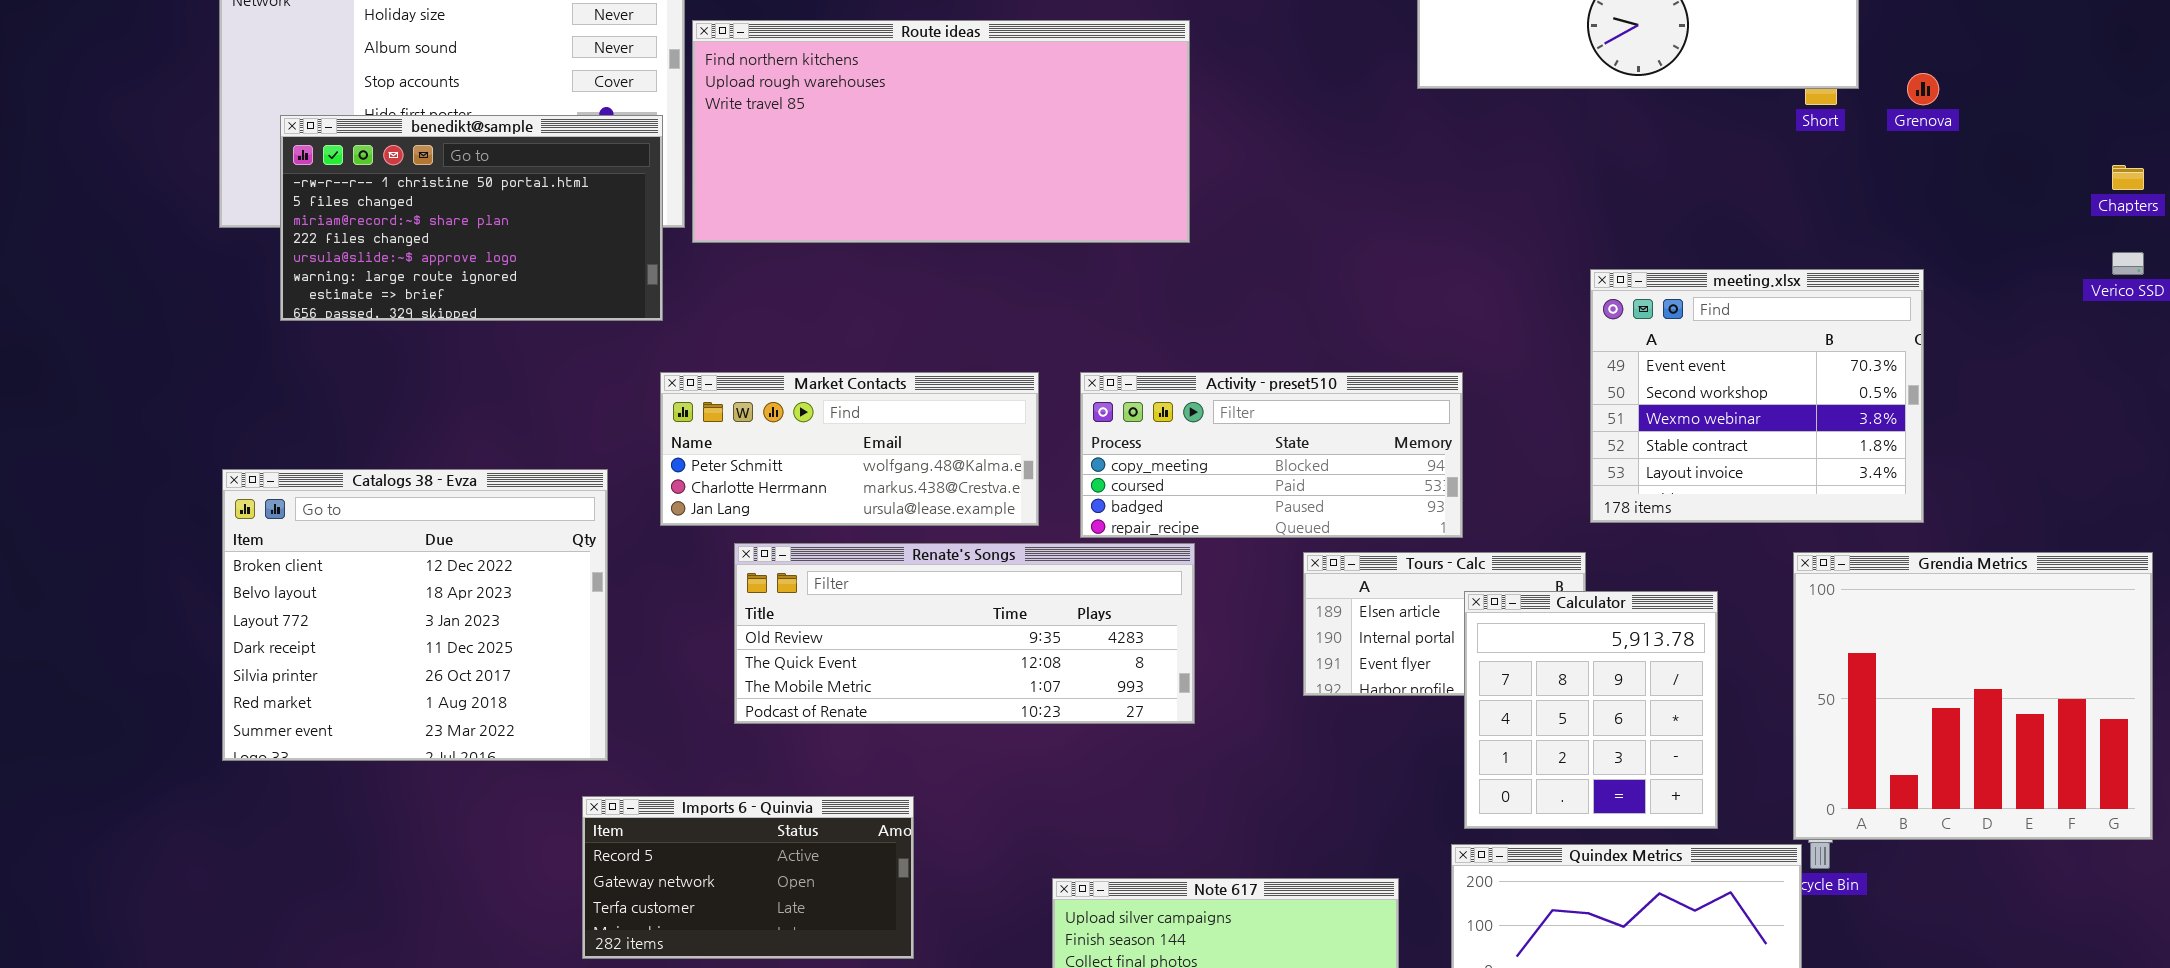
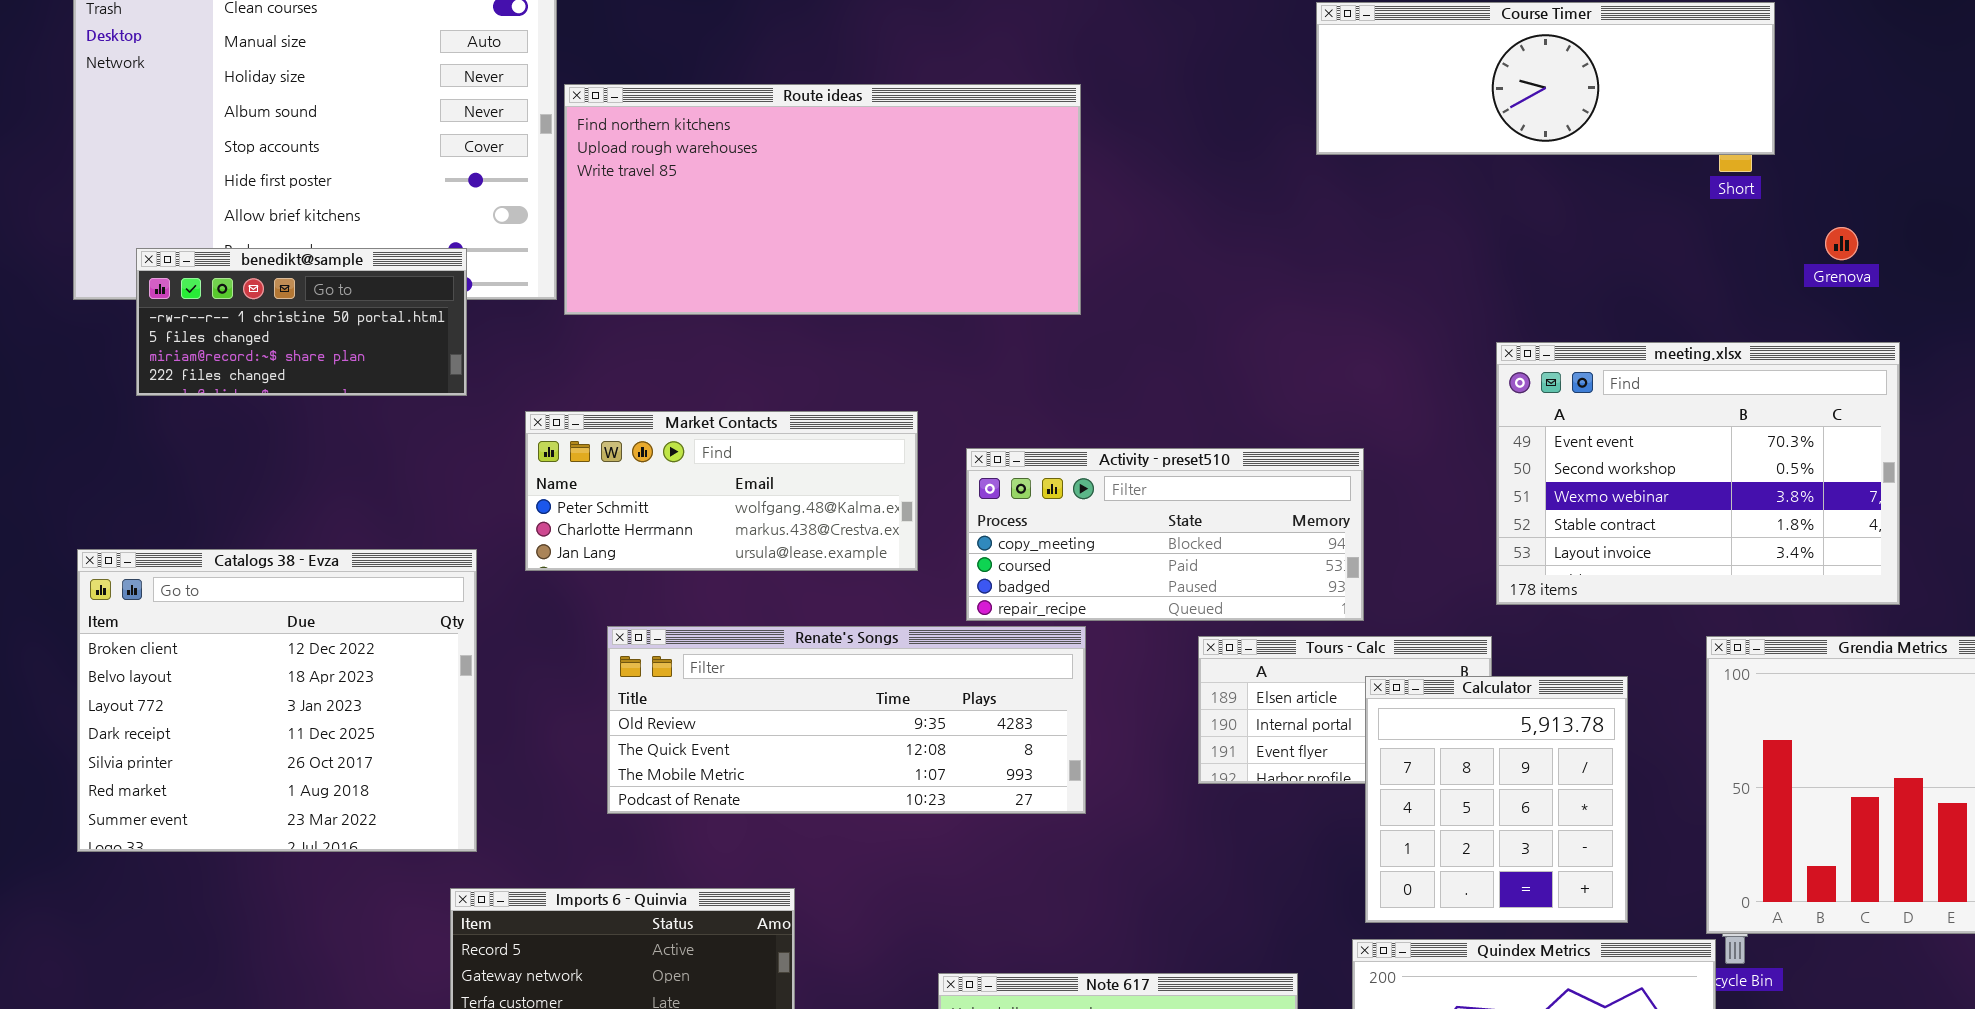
Grenova: [1907,73,1939,105] -> [1825,227,1858,260], moved
benedikt@sample: [280,115,663,321] -> [136,248,467,396], resized
meeting.xlsx: [1590,269,1924,523] -> [1496,342,1900,605], resized
Market Contacts: [660,372,1039,526] -> [525,411,918,571], moved

